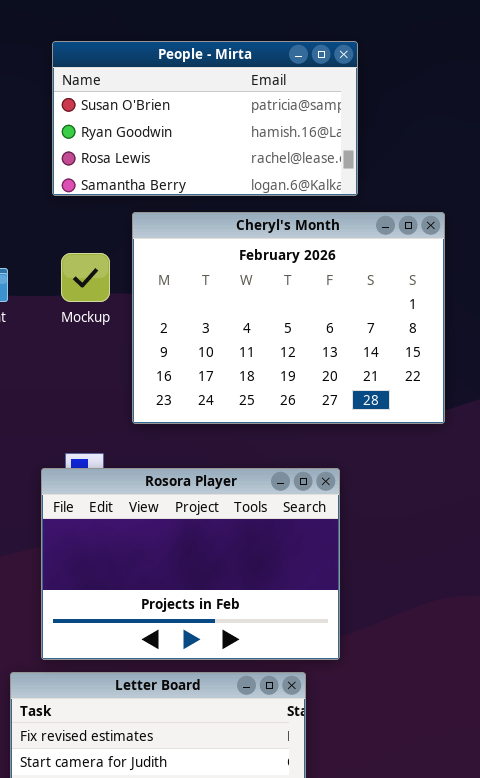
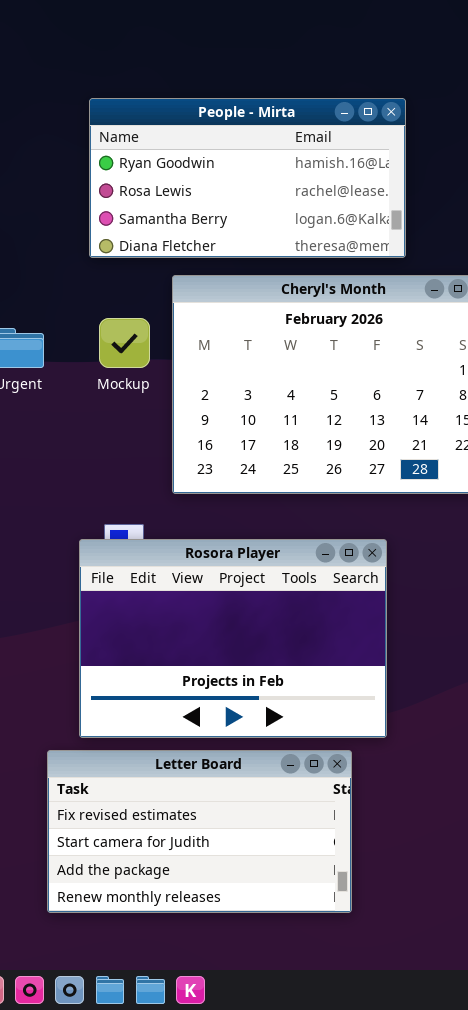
People - Mirta: [52,41,358,196] -> [89,98,406,258], scrolled down 1 row

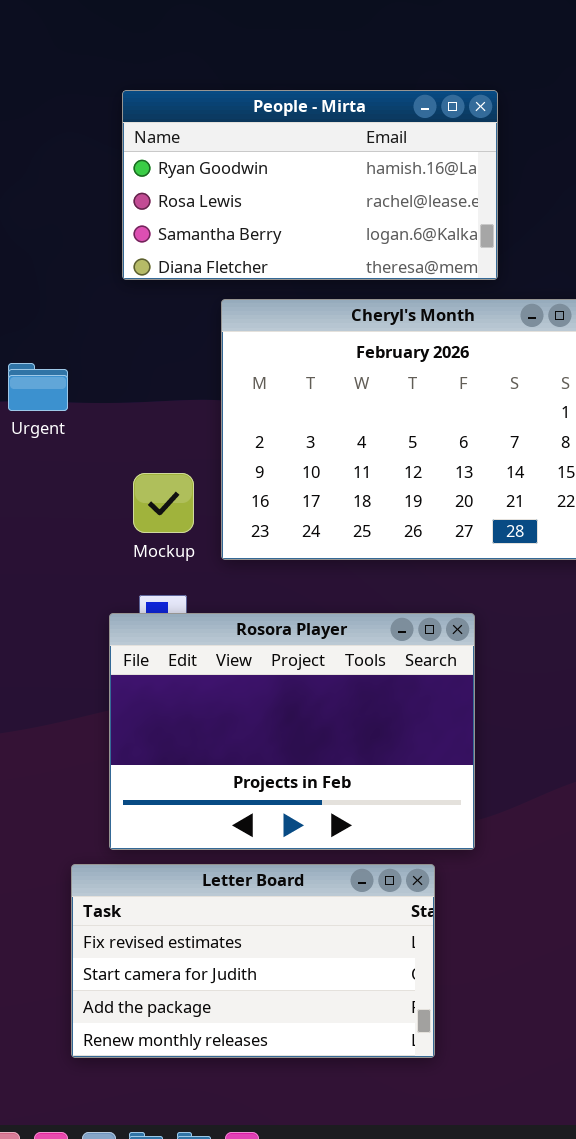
Mockup: [99,318,150,368] -> [133,473,194,533], moved

